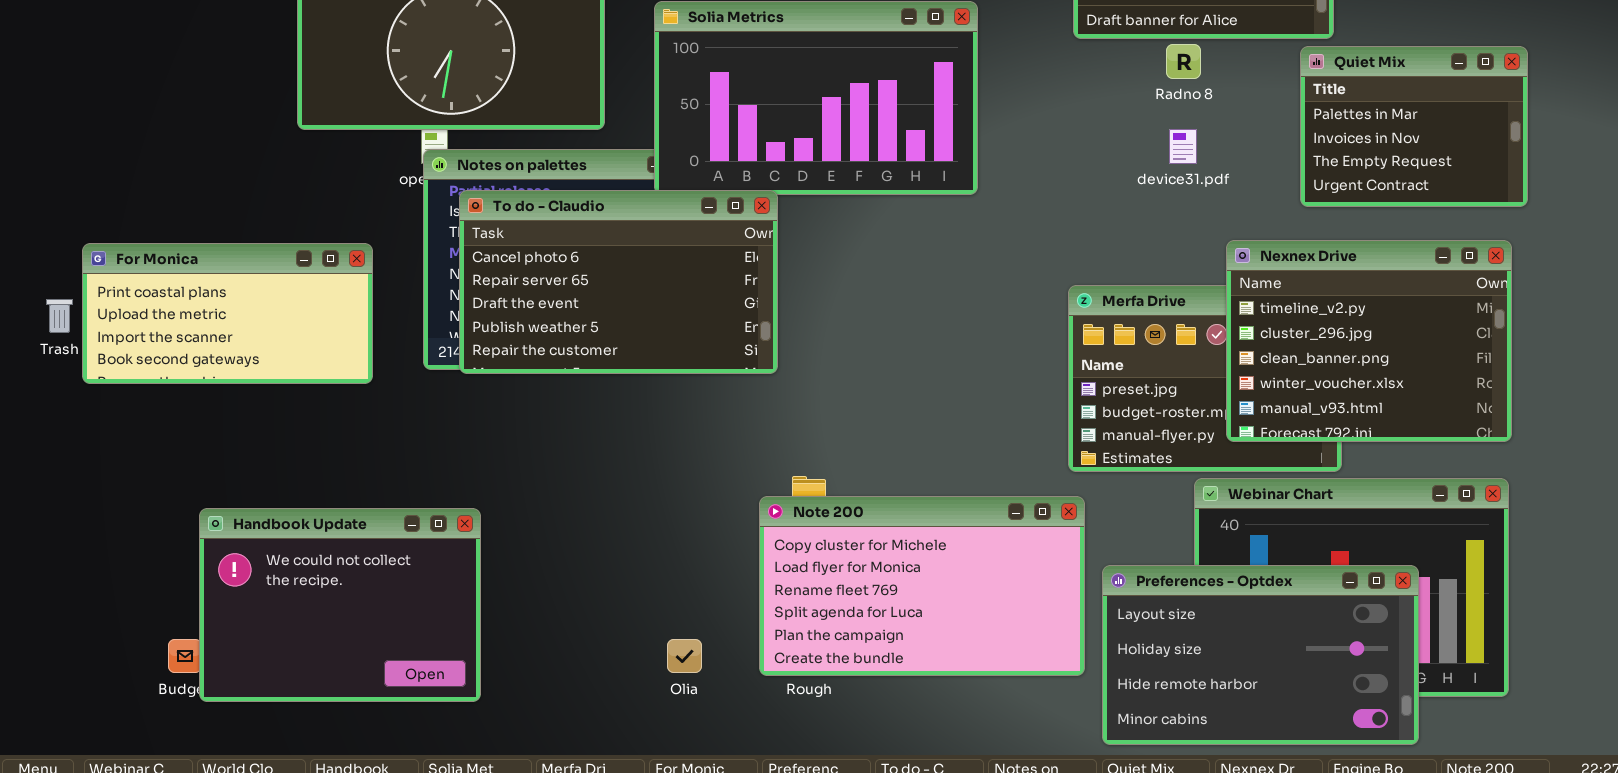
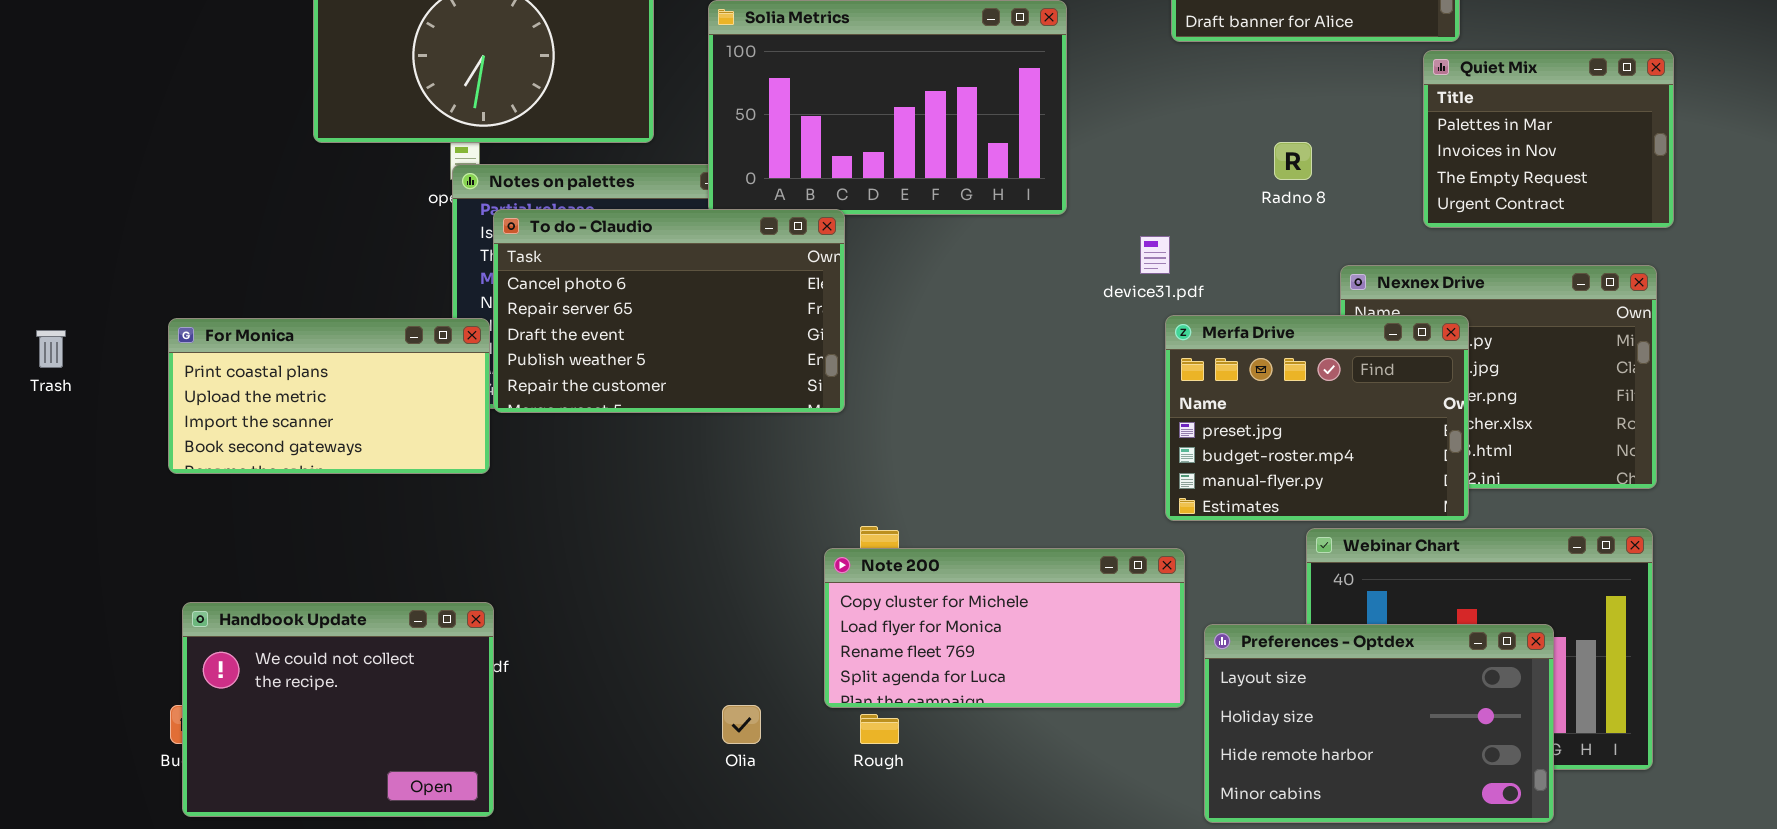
Radno 8: [1166,44,1201,79] -> [1274,142,1312,180], moved
device31.pdf: [1169,129,1197,164] -> [1140,236,1170,274], moved
For Monica: [82,243,373,384] -> [168,318,490,474], moved
Merfa Drive: [1068,285,1342,472] -> [1165,315,1469,521], raised
Note 200: [759,496,1085,676] -> [824,548,1185,708], resized
Handbook Update: [199,508,481,702] -> [182,602,494,817], moved

